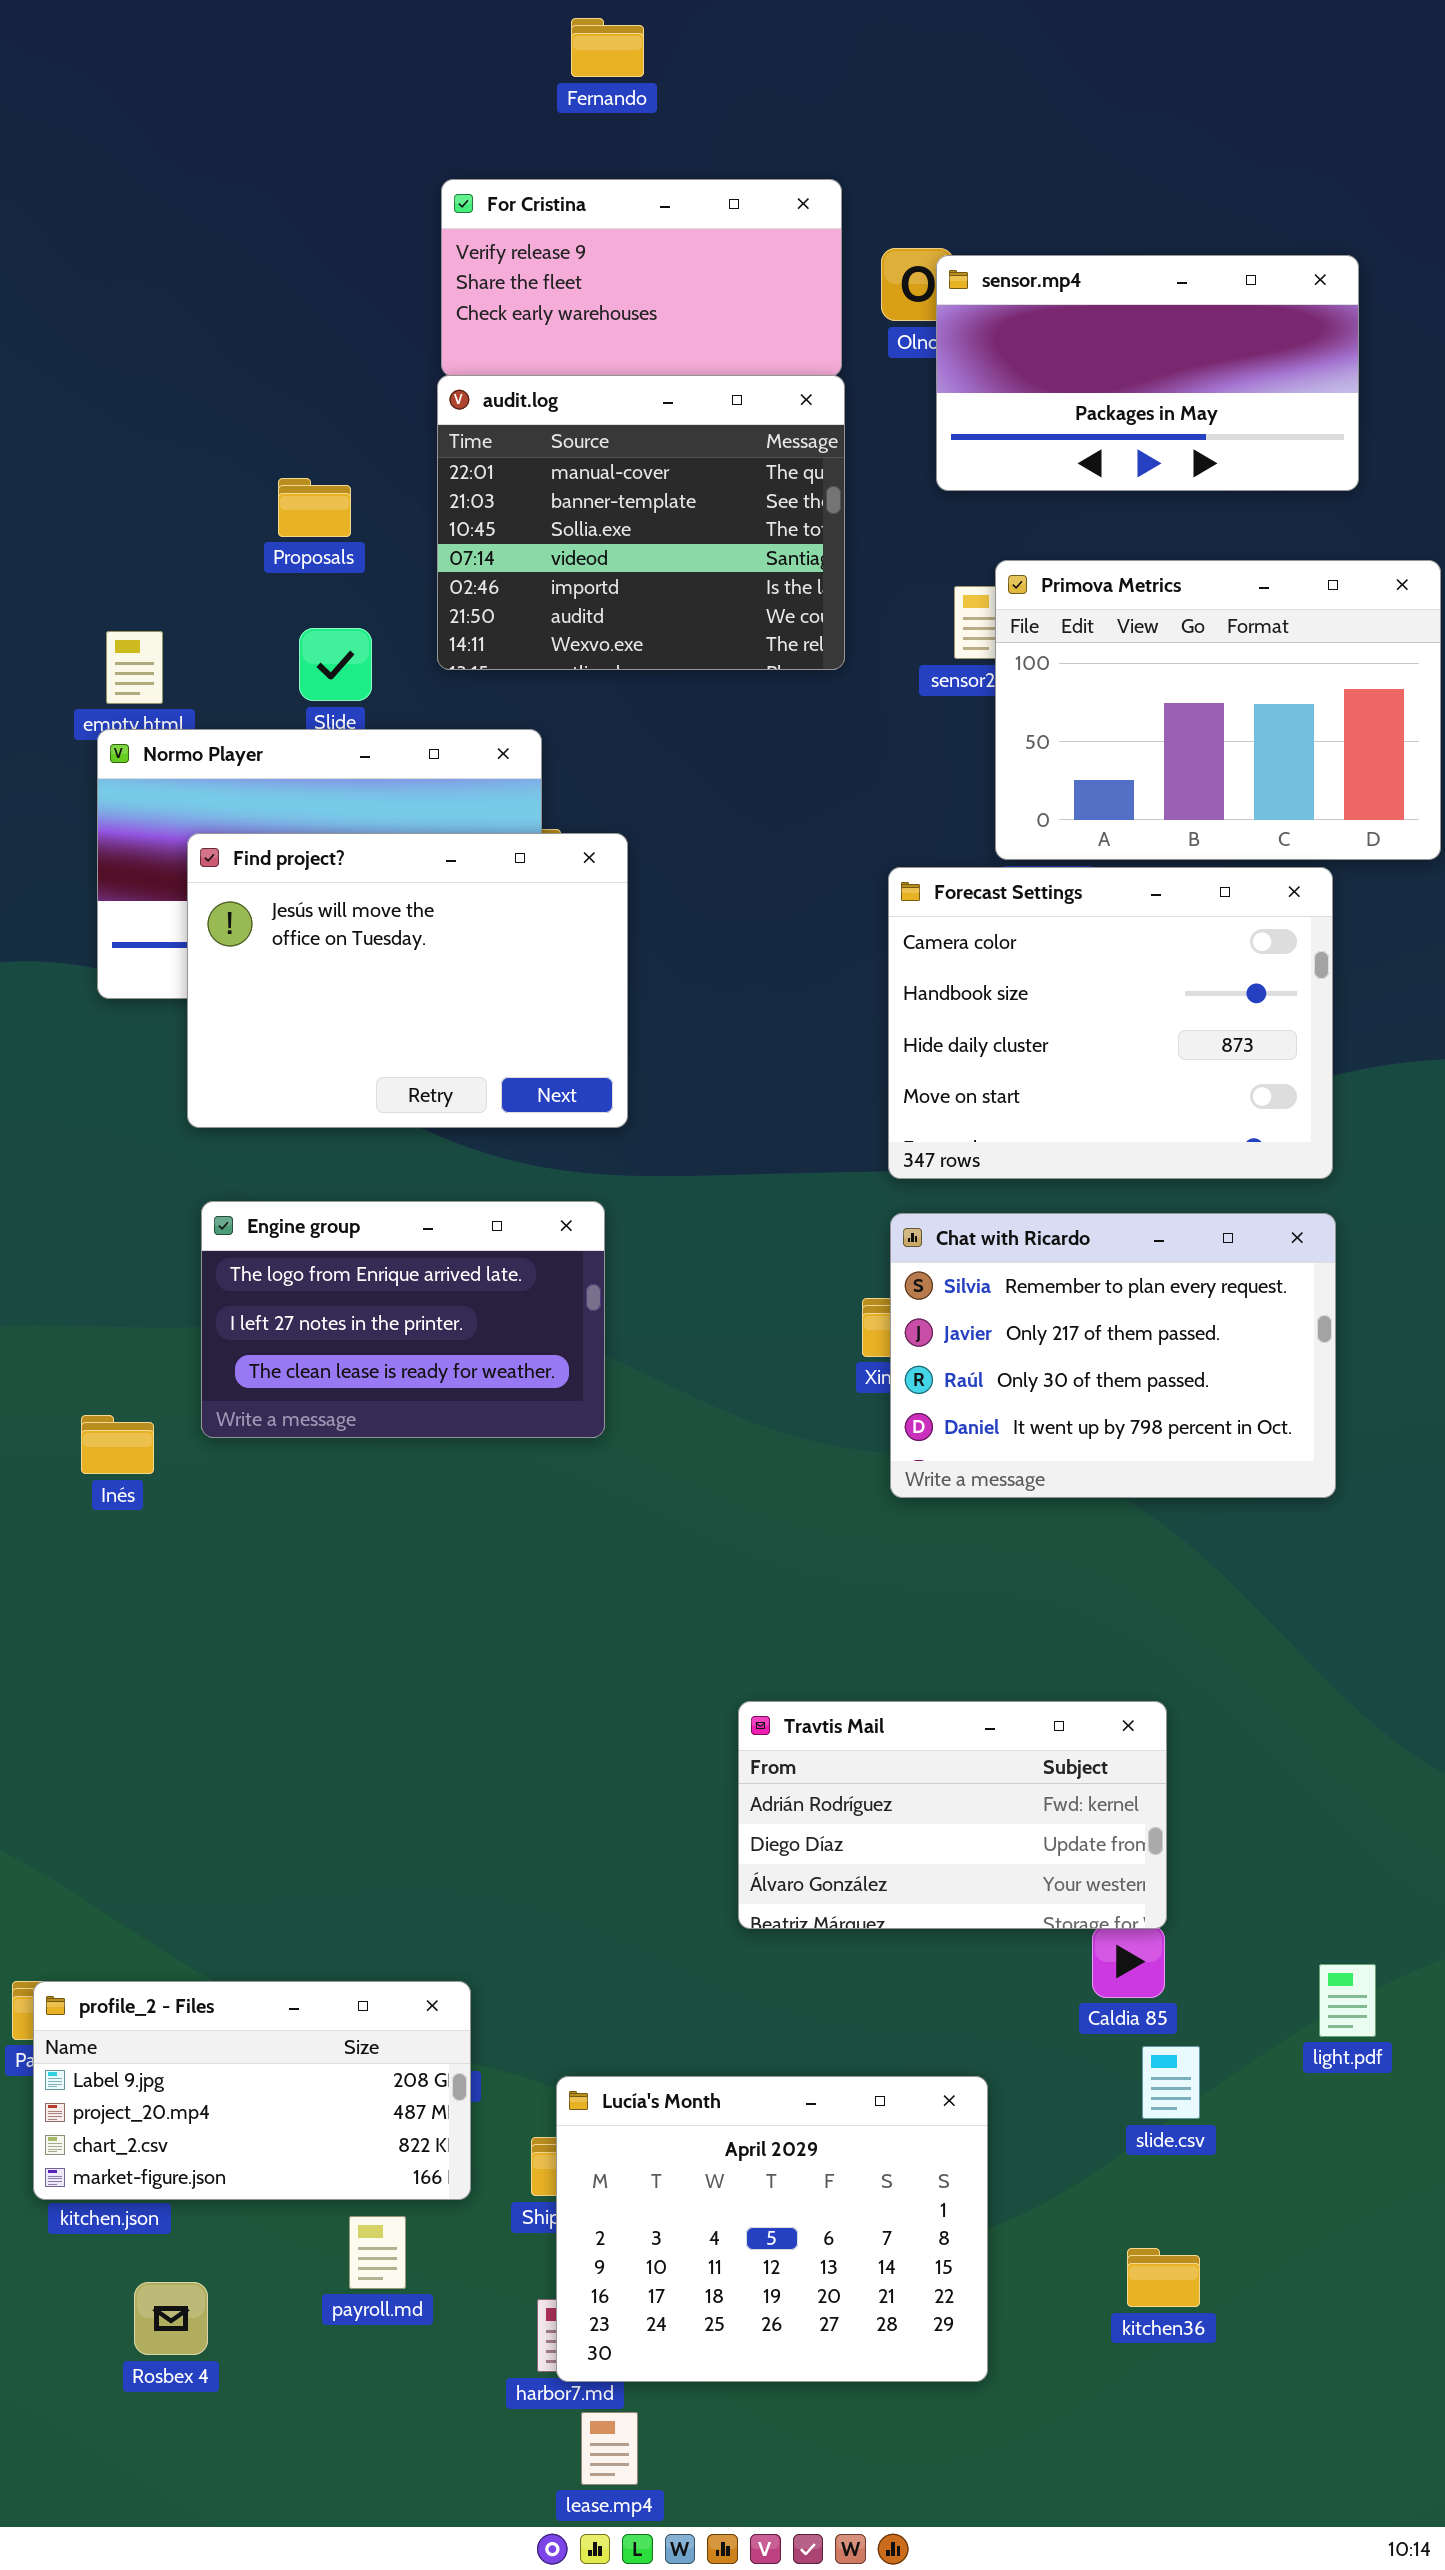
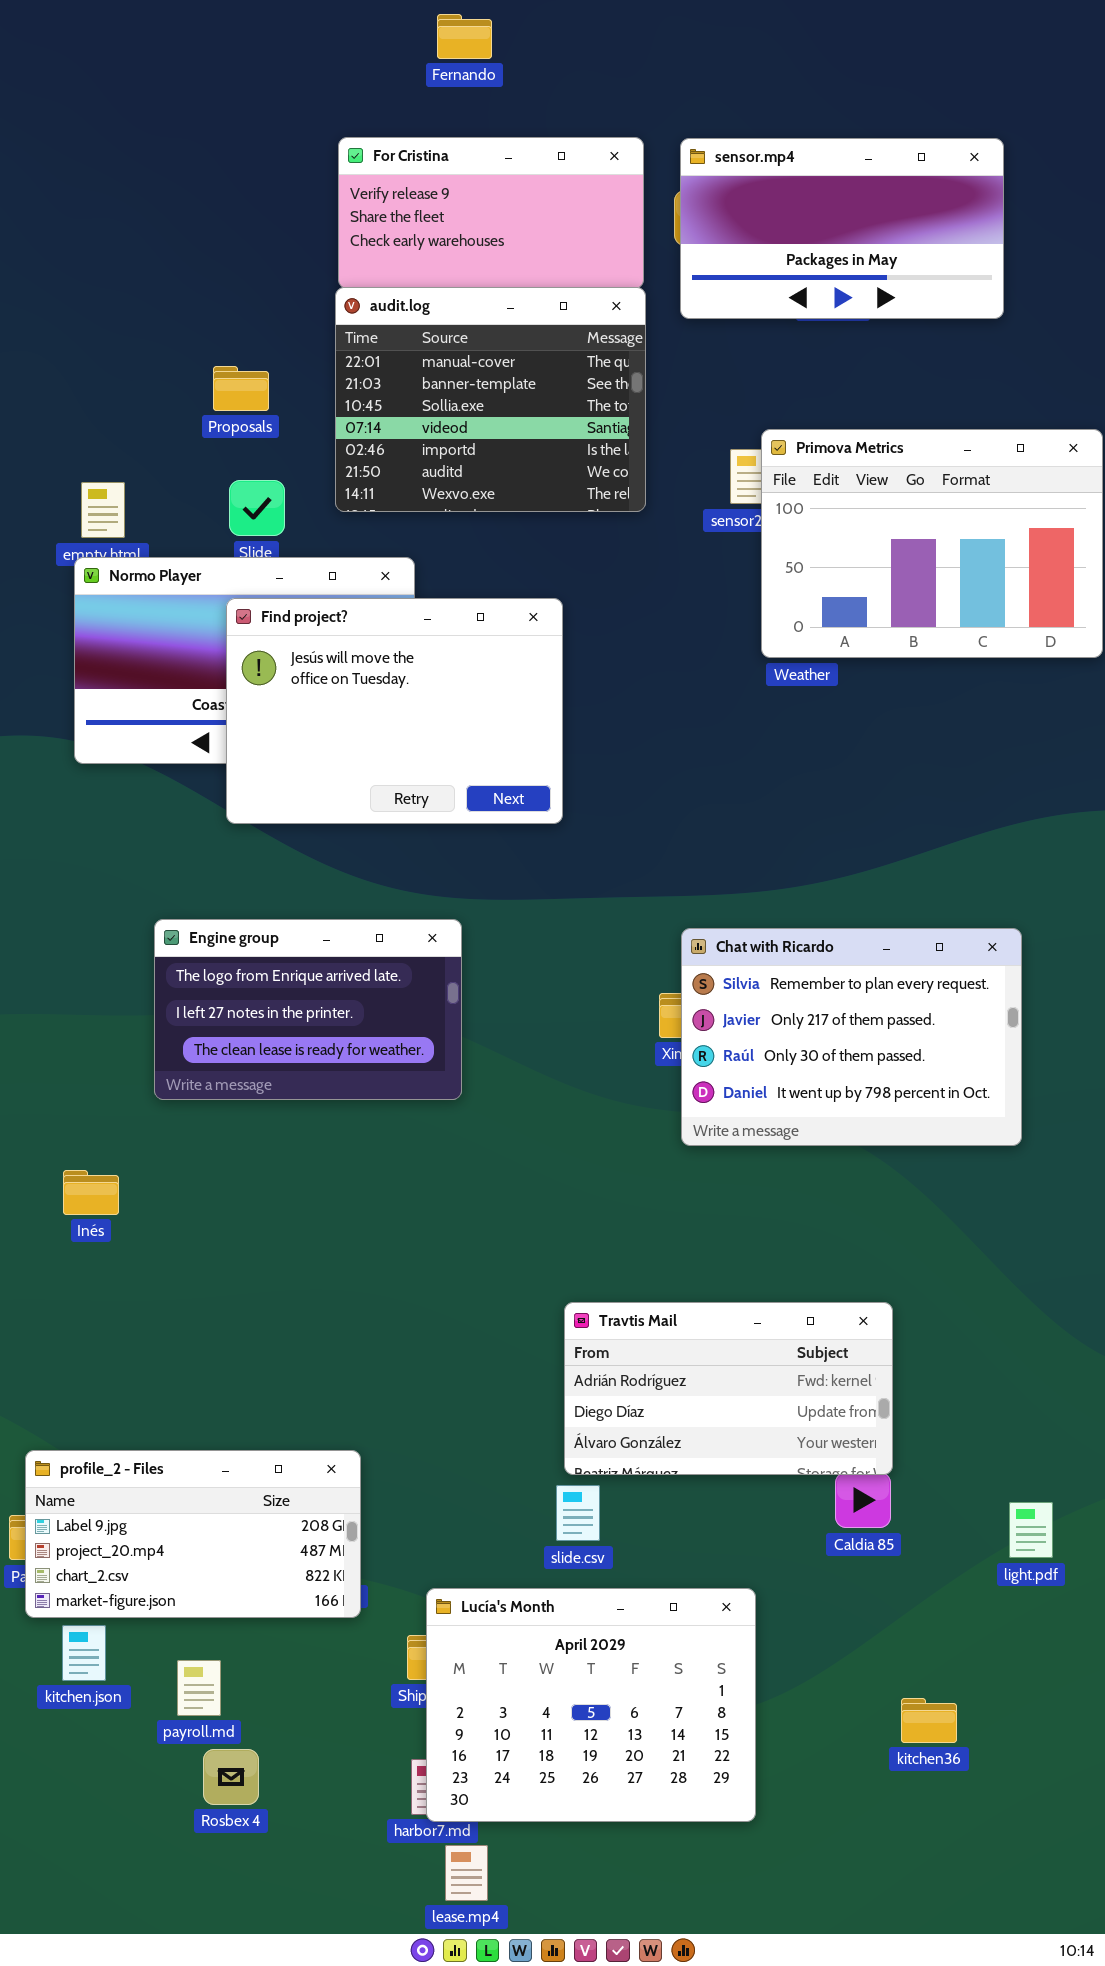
sensor.mp4: [936,255,1359,491] -> [680,138,1004,319], moved
Find project?: [187,833,628,1128] -> [226,598,563,824], moved
Forecast Settings: [888,867,1333,1179] -> none, closed
Inés: [81,1415,154,1474] -> [63,1170,119,1215], moved
profile_2 - Files: [33,1981,471,2200] -> [25,1450,361,1618], moved
slide.csv: [1142,2046,1200,2119] -> [556,1485,600,1541], moved
payroll.md: [349,2216,406,2289] -> [177,1660,221,1716], moved
kitchen36: [1127,2248,1200,2307] -> [901,1698,957,1743], moved
Rosbex 4: [134,2282,208,2355] -> [203,1749,259,1805], moved

